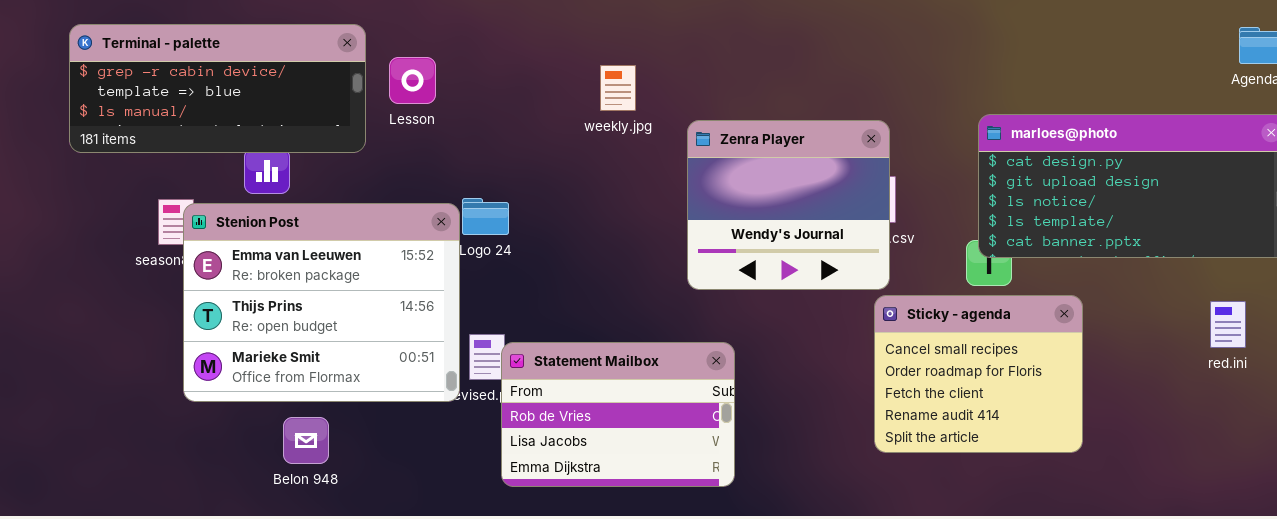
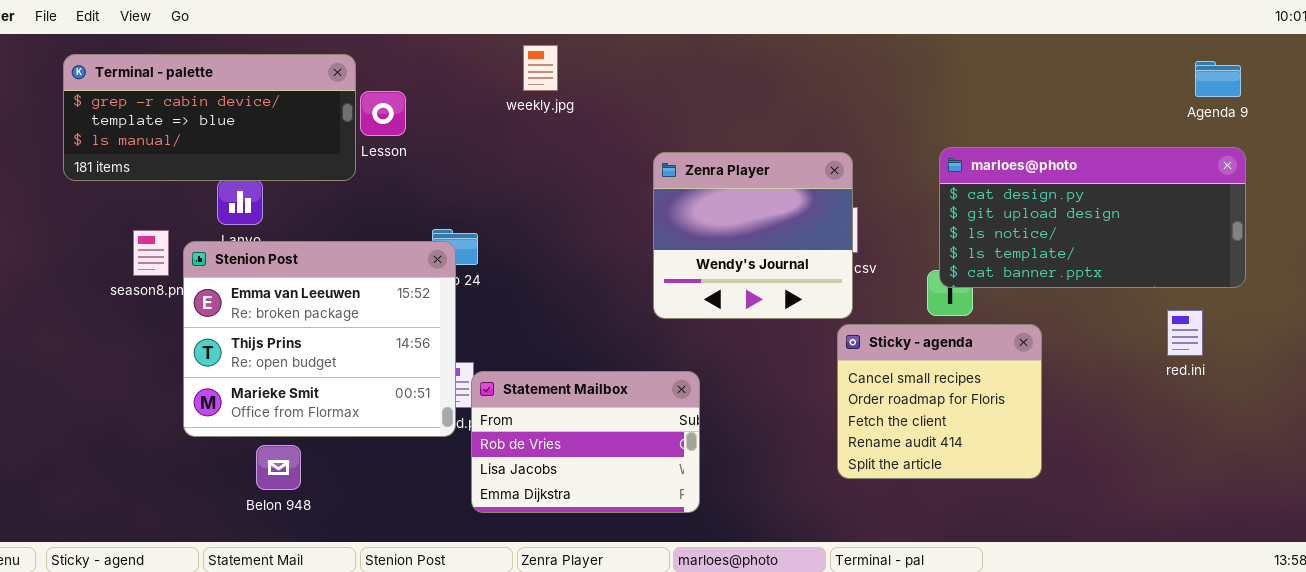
Terminal - palette: [69,24,366,153] -> [63,54,356,181], moved
weekly.jpg: [600,65,636,111] -> [523,45,558,91], moved
Stenion Post: [183,203,460,402] -> [183,241,456,437], moved
red.ini: [1210,301,1246,348] -> [1167,310,1203,356], moved

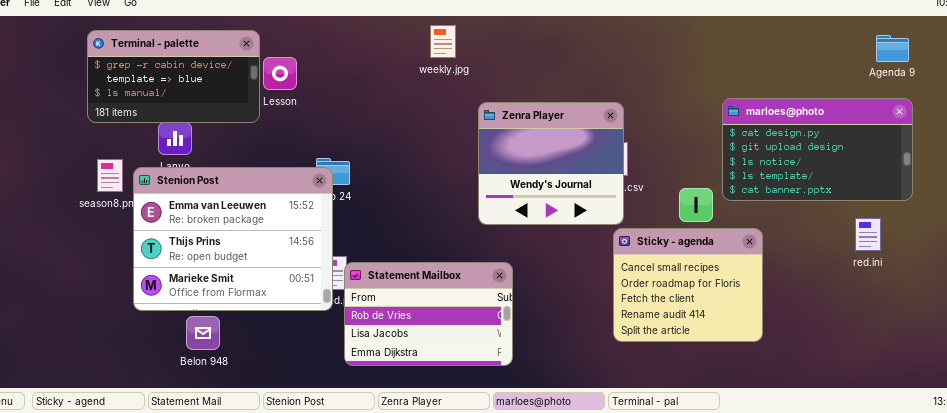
weekly.jpg: [523,45,558,91] -> [430,25,456,58], moved
Terminal - palette: [63,54,356,181] -> [87,30,260,123], resized
marloes@photo: [939,147,1246,288] -> [722,98,913,201], resized

